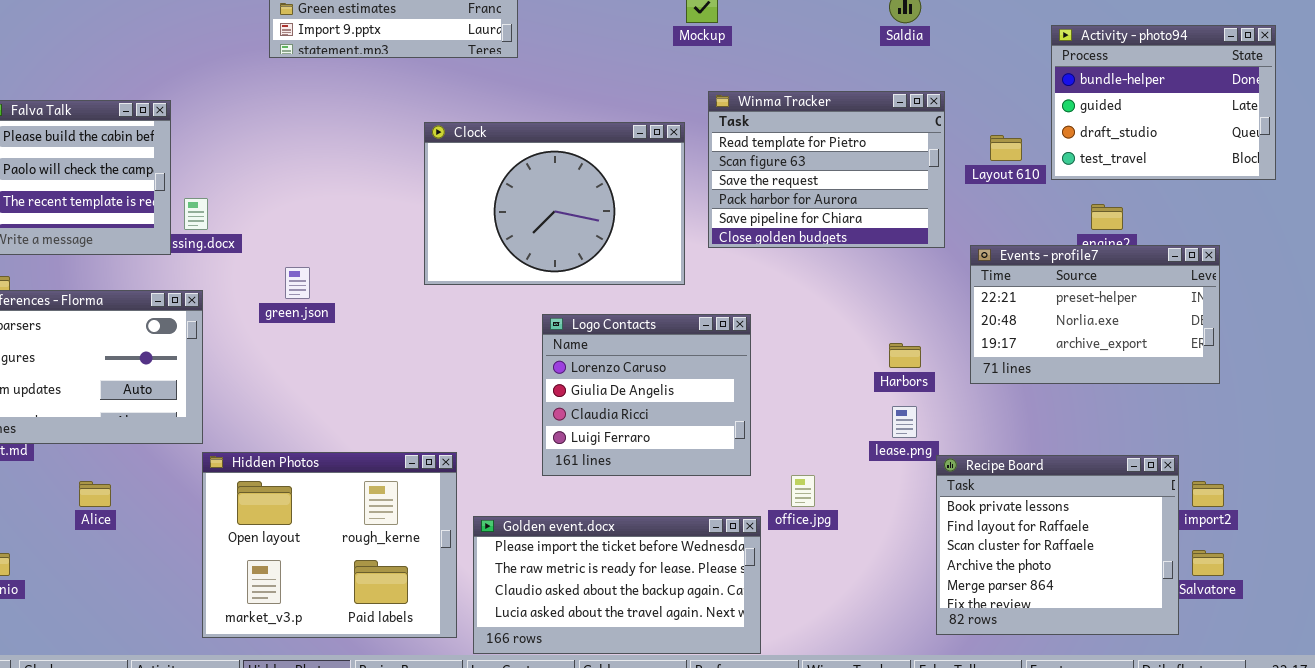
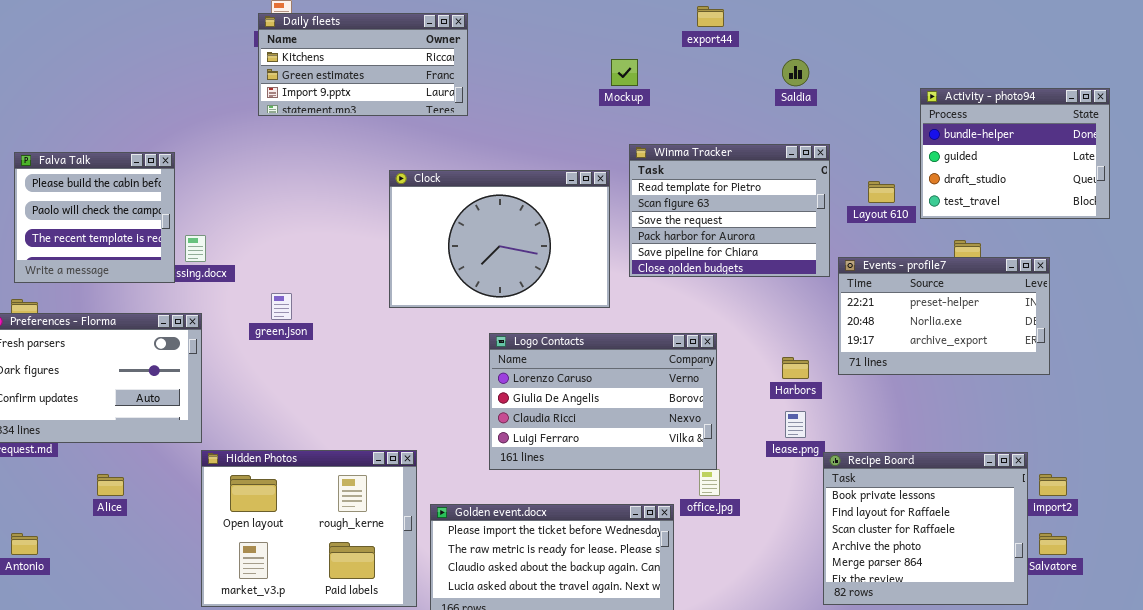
Events - profile7: [970,245,1220,384] -> [838,257,1050,375], moved
Logo Contacts: [542,314,751,476] -> [489,333,717,470], resized

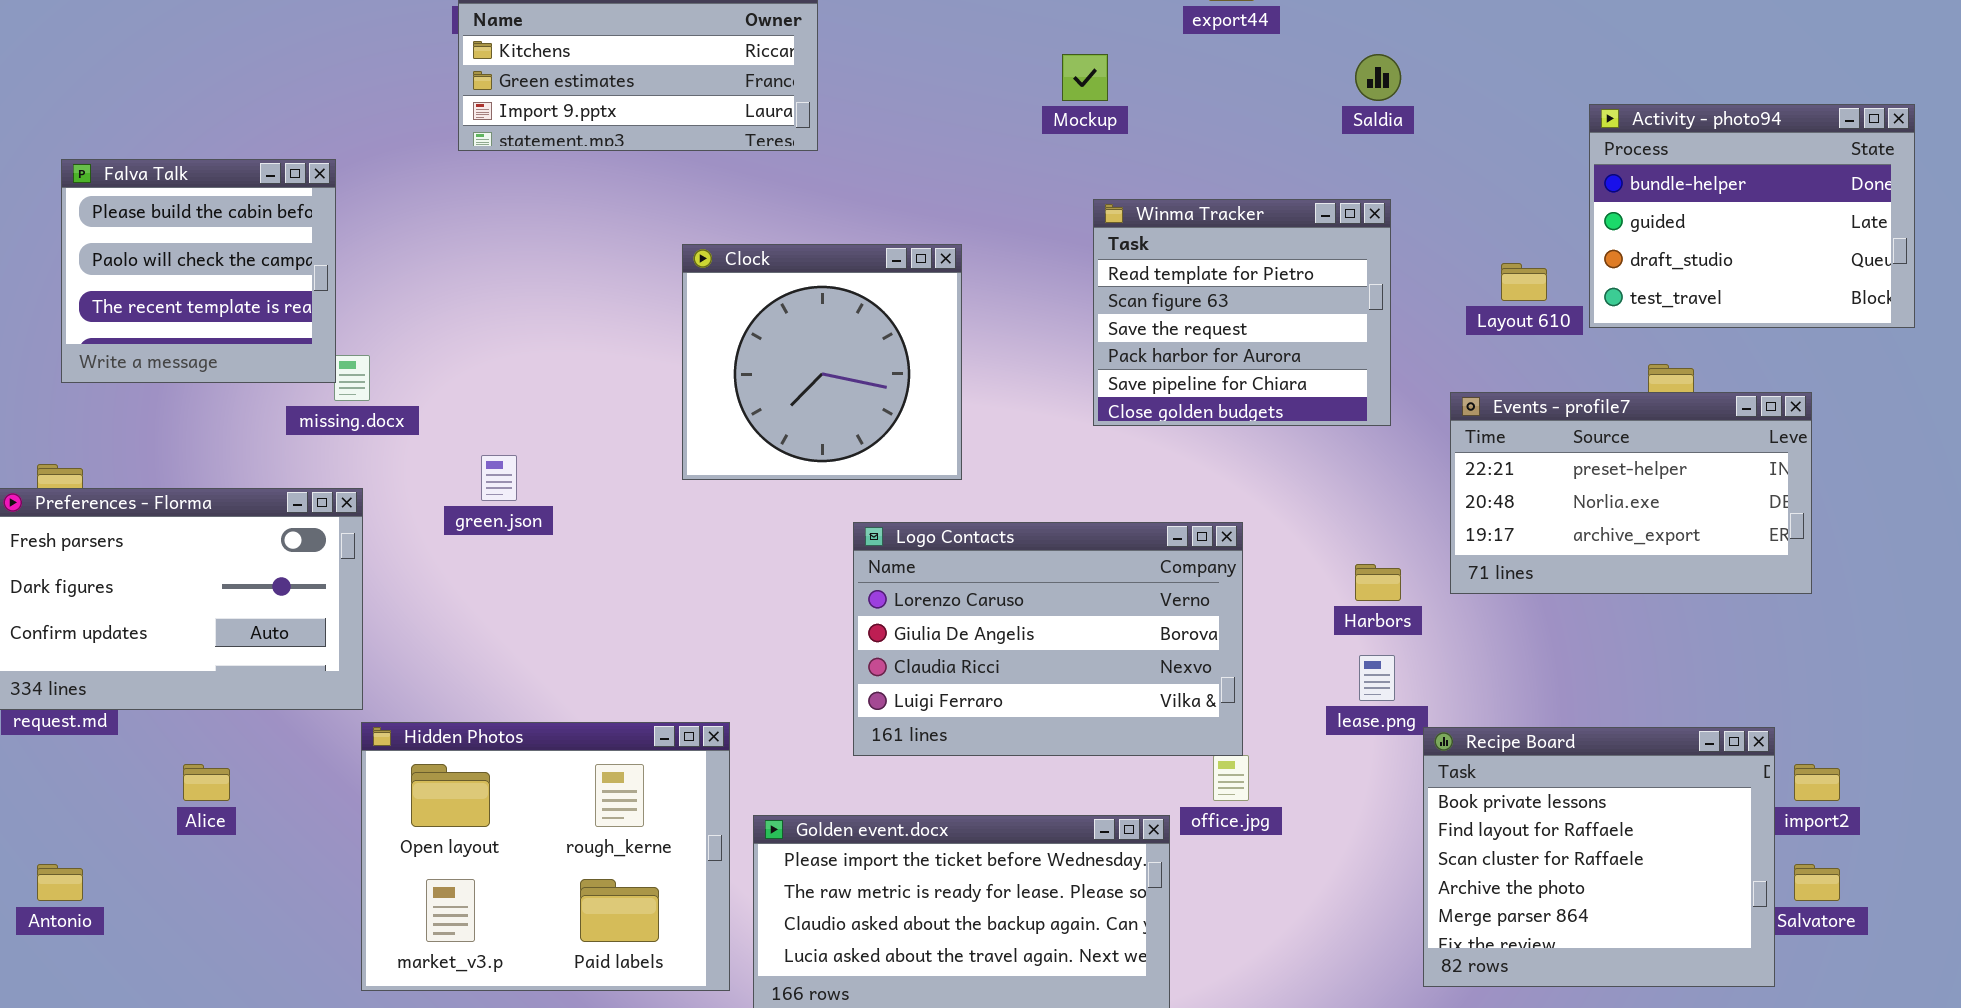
Winma Tracker: [629,144,830,277] -> [1093,199,1391,426], resized
Falva Talk: [14,152,175,283] -> [61,159,336,383], moved
Clock: [389,170,610,308] -> [682,244,962,480], resized

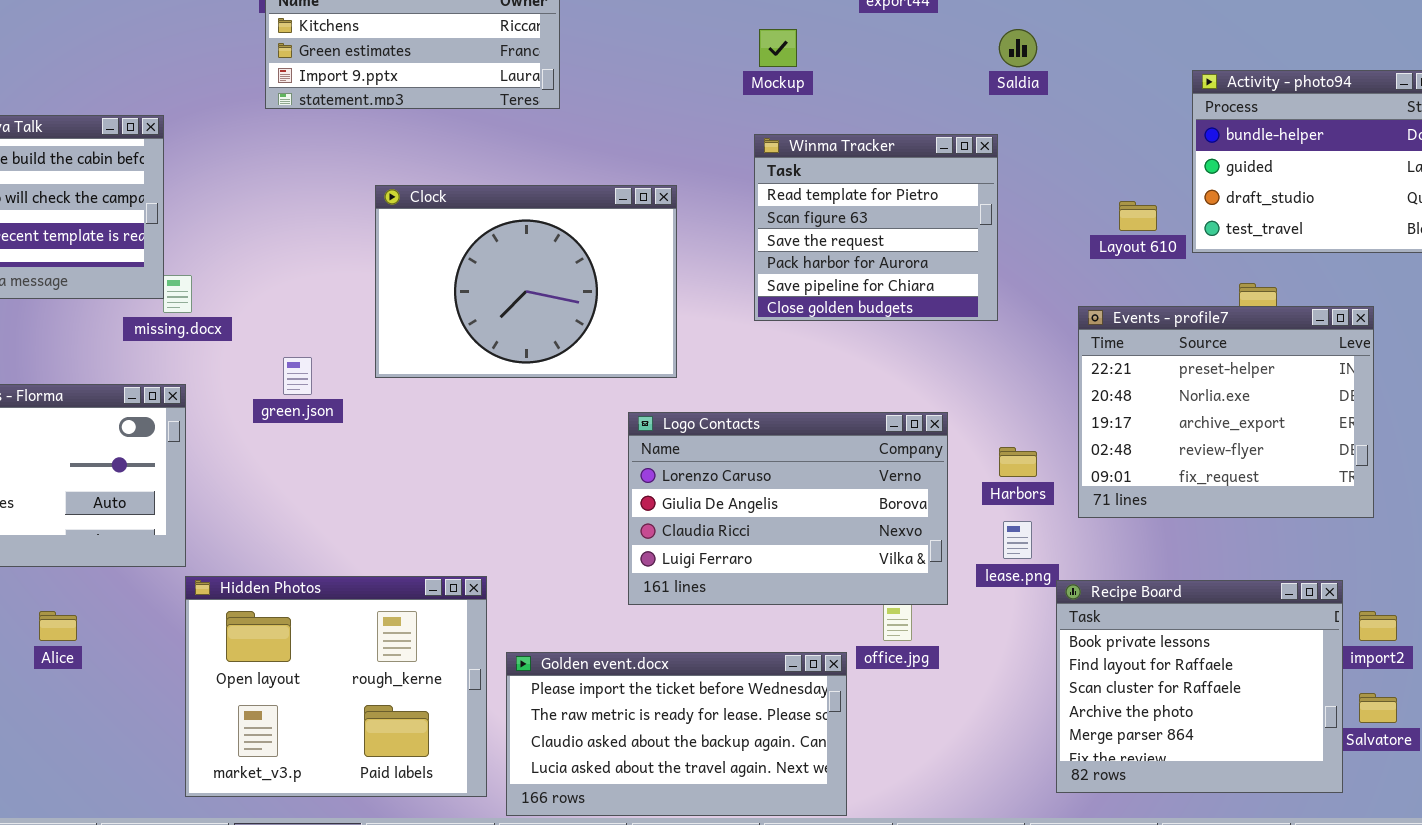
Winma Tracker: [1093,199,1391,426] -> [754,134,998,321], moved
Clock: [682,244,962,480] -> [375,185,677,378], resized
Events - profile7: [1450,392,1812,594] -> [1078,306,1374,518], resized
Logo Contacts: [853,522,1243,756] -> [628,412,948,605], moved

